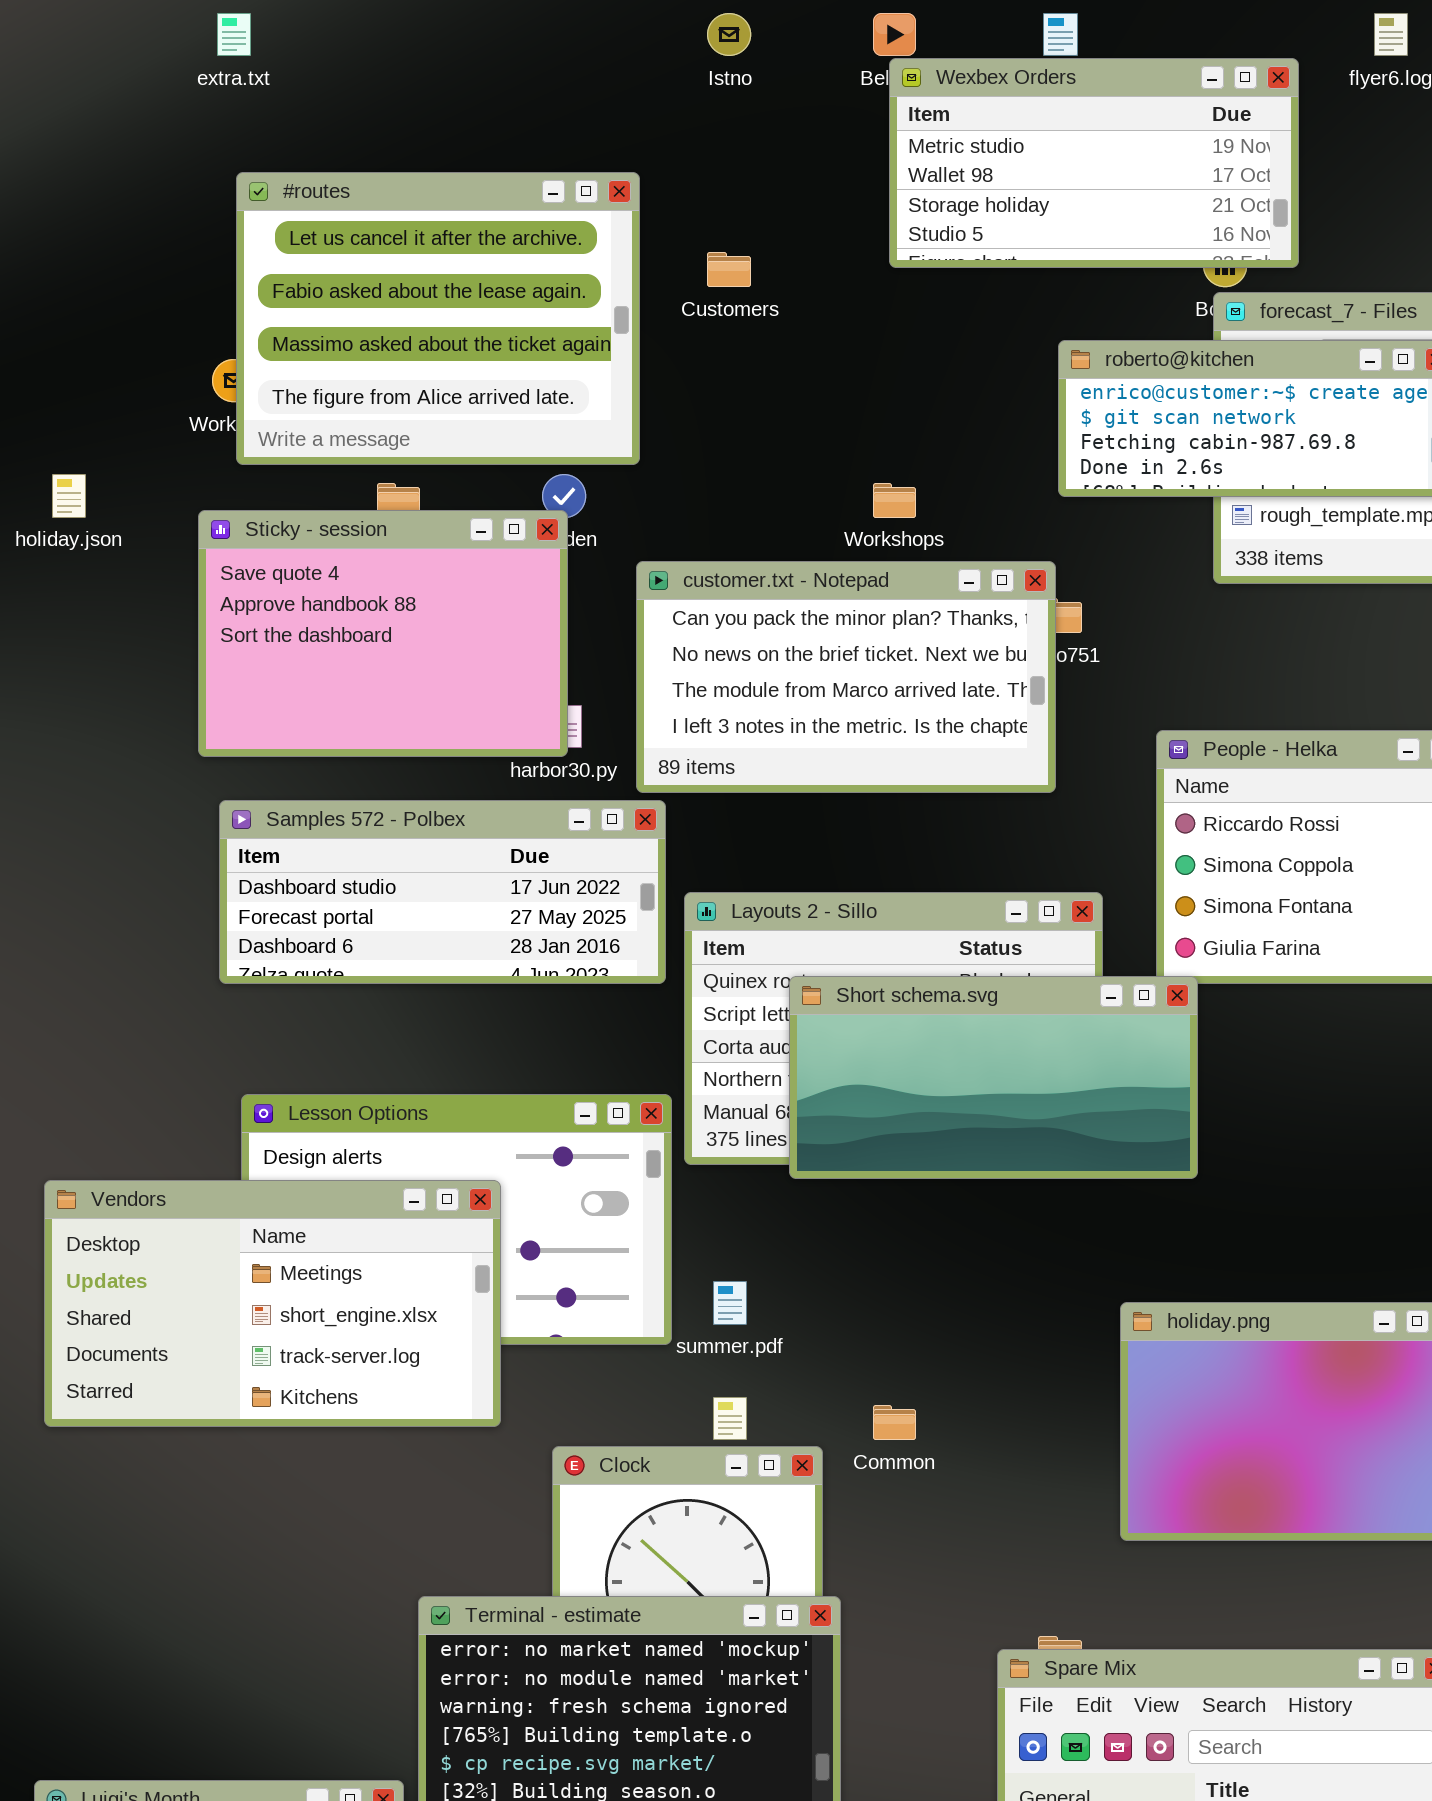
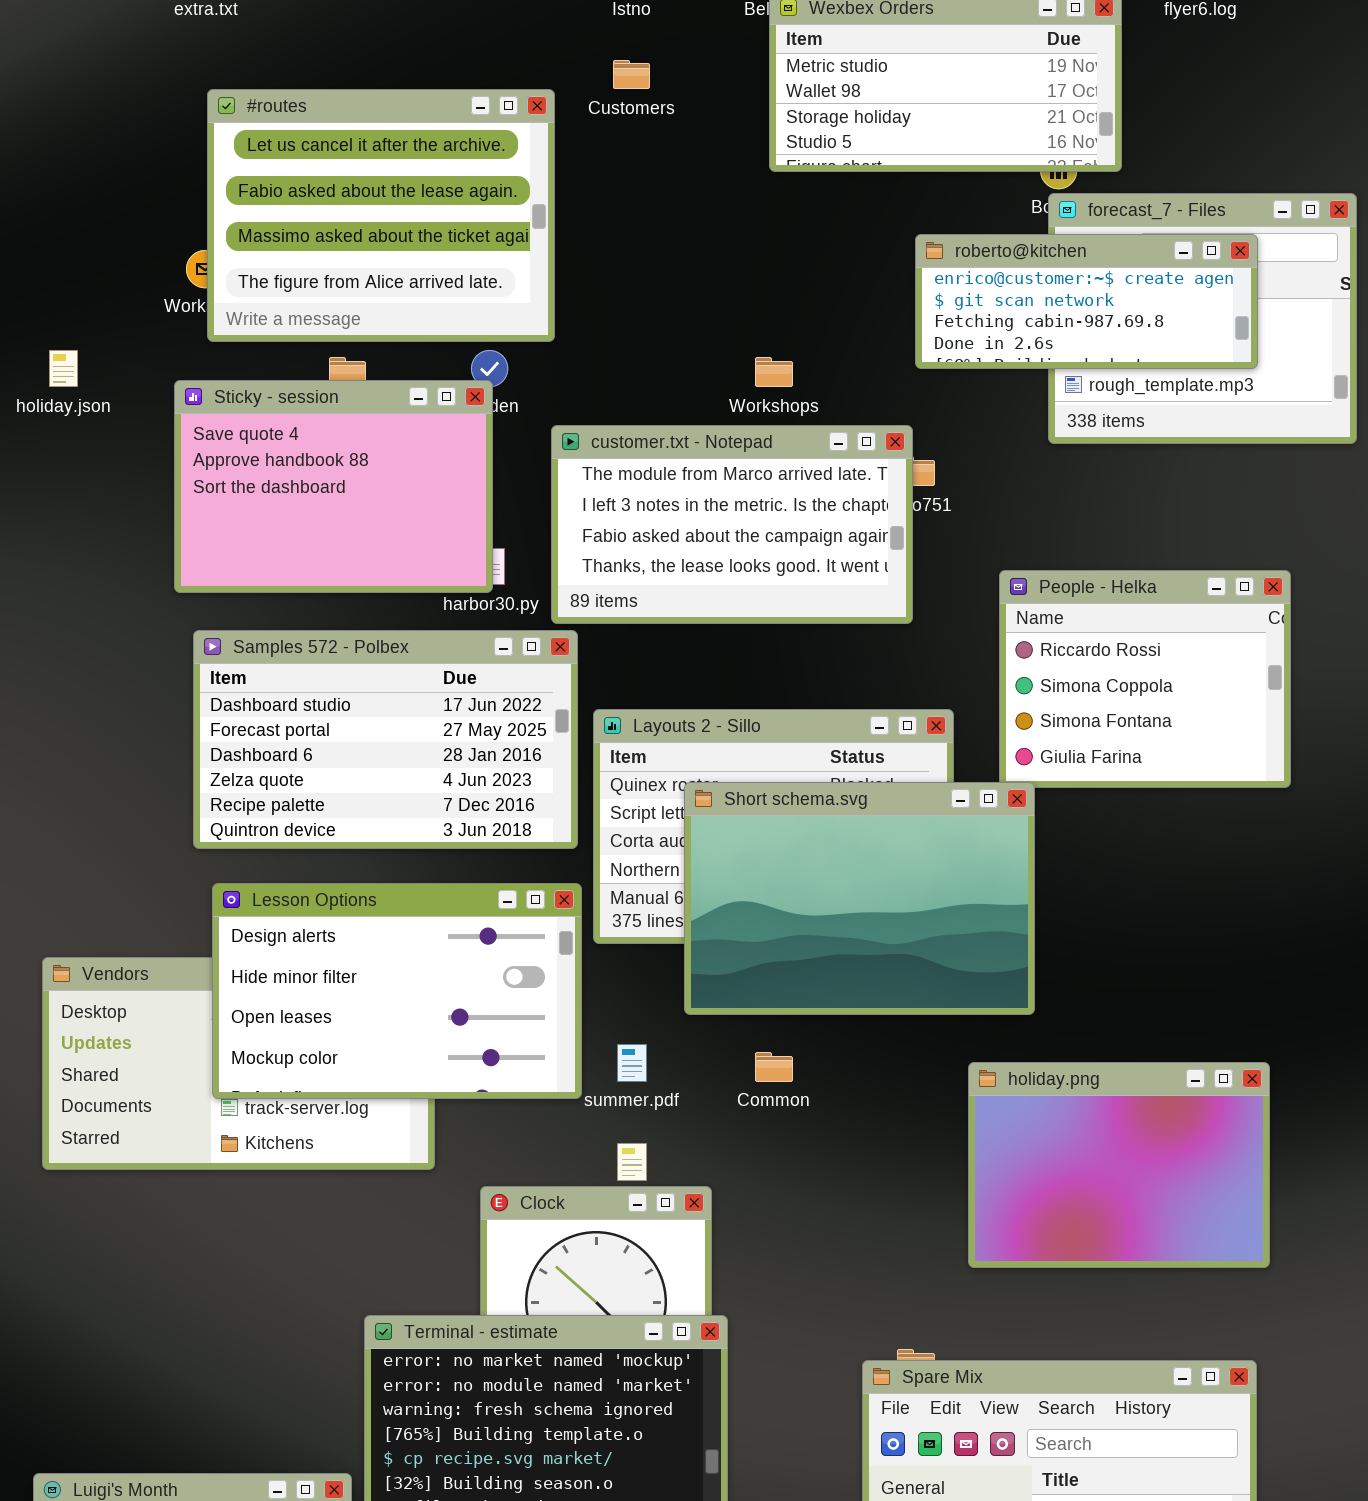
Customers: [707,252,751,287] -> [613,60,650,89], moved
customer.txt - Notepad: [636,561,1056,793] -> [551,425,913,624], scrolled down 2 rows
Samples 572 - Polbex: [219,800,666,984] -> [193,630,578,849], resized
Short schema.svg: [789,976,1198,1179] -> [684,782,1035,1015], resized
Lesson Options: [241,1094,672,1345] -> [212,883,582,1099], raised
Common: [873,1405,916,1440] -> [755,1052,793,1082], moved

